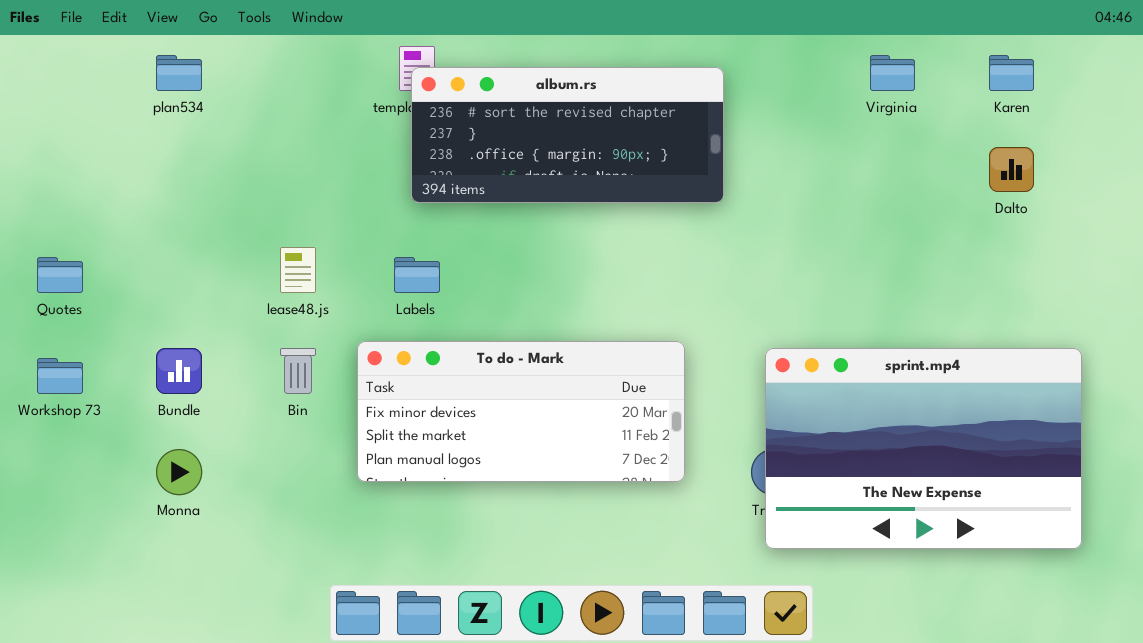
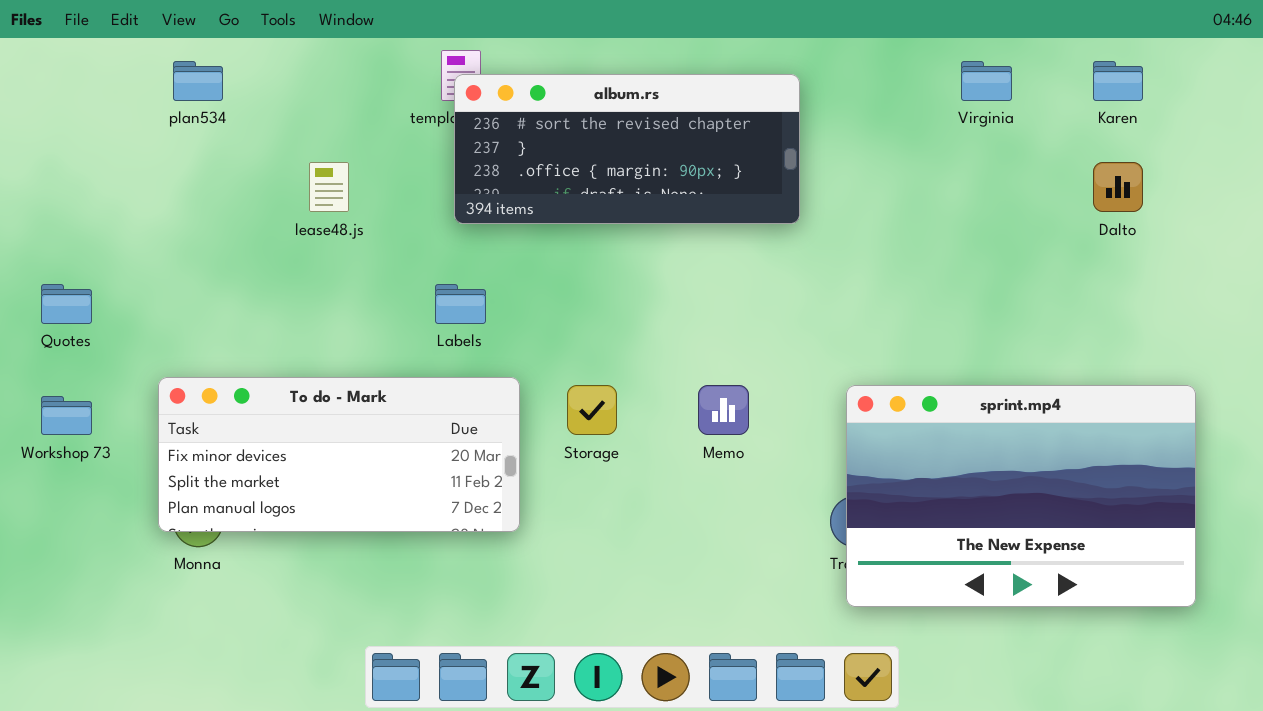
lease48.js: [280,247,316,293] -> [309,162,349,212], moved
To do - Mark: [357,341,685,482] -> [158,377,520,532], moved

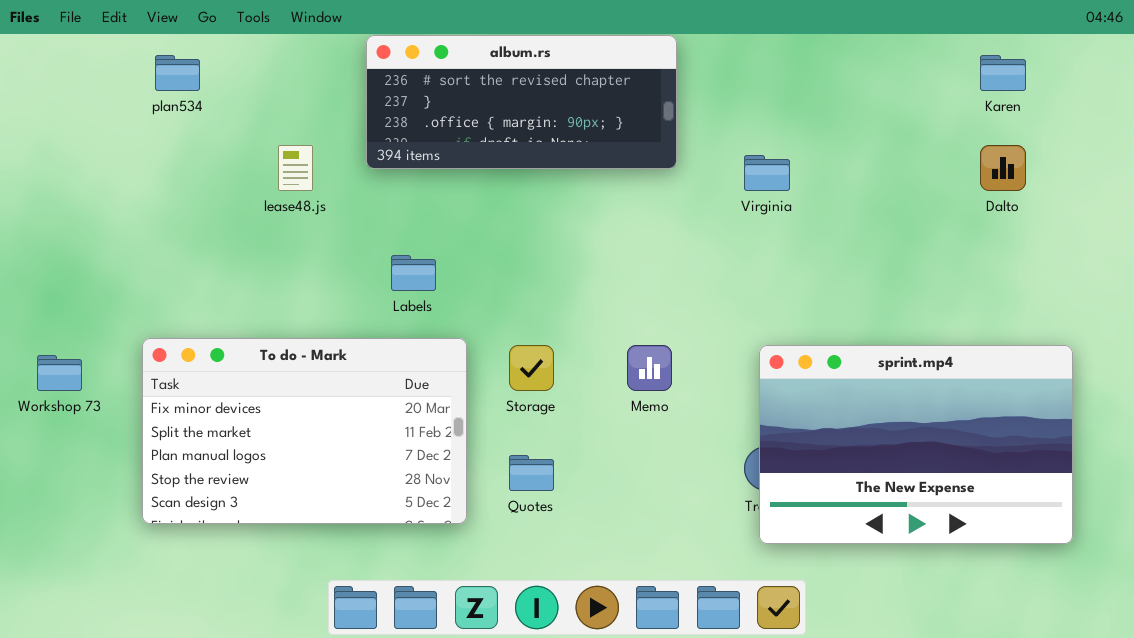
Virginia: [961,61,1012,101] -> [744,155,790,191], moved
album.rs: [454,74,800,224] -> [366,35,677,169], moved
Quotes: [41,284,92,324] -> [509,455,554,491], moved
To do - Mark: [158,377,520,532] -> [142,338,467,524], resized

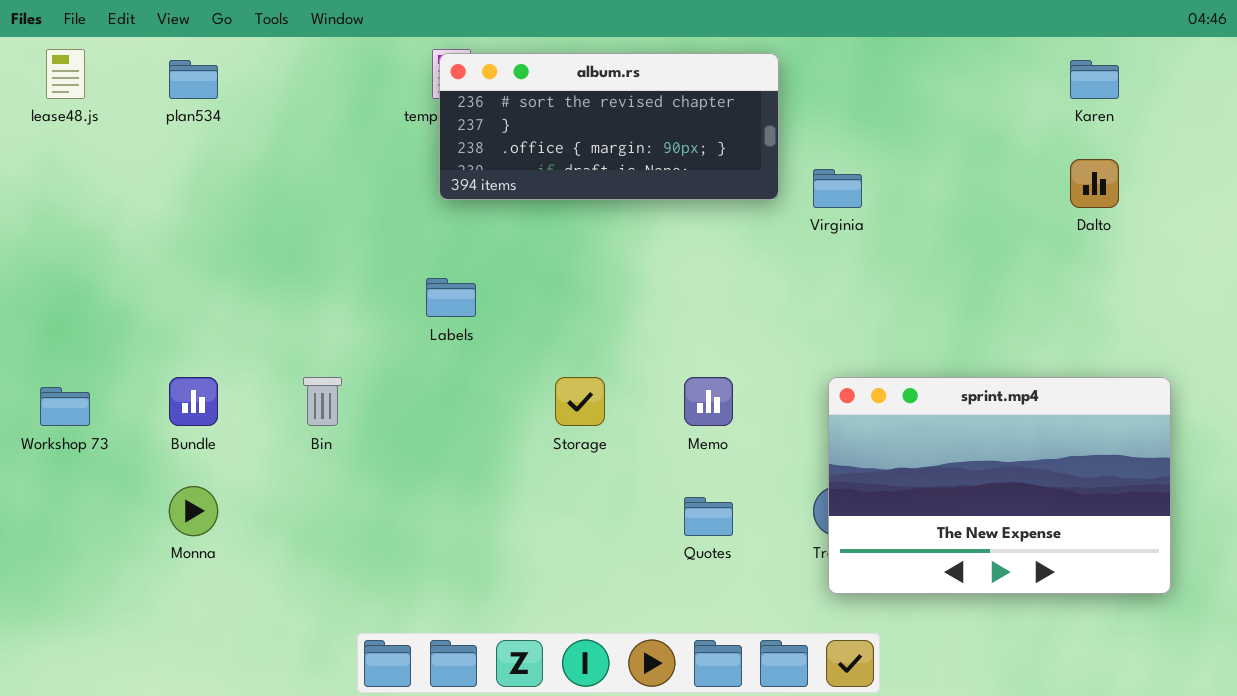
album.rs: [366,35,677,169] -> [439,53,779,200], moved
lease48.js: [278,145,313,191] -> [46,49,85,99], moved
To do - Mark: [142,338,467,524] -> none, closed
Quotes: [509,455,554,491] -> [684,497,733,536], moved

